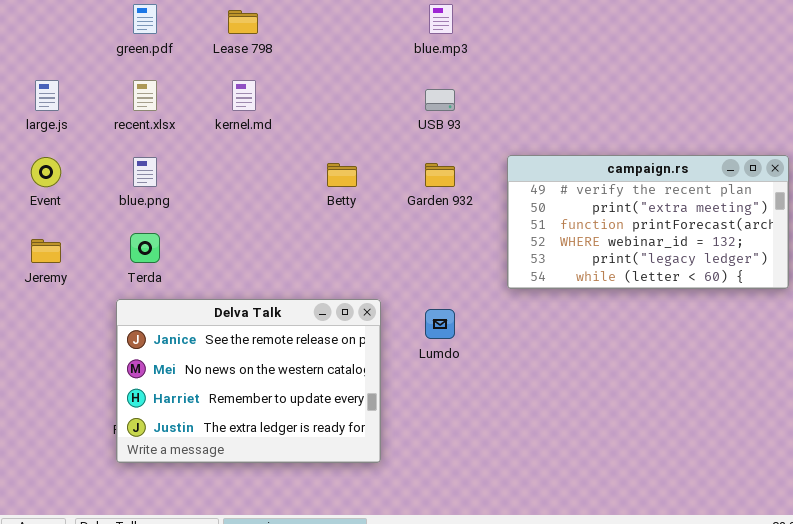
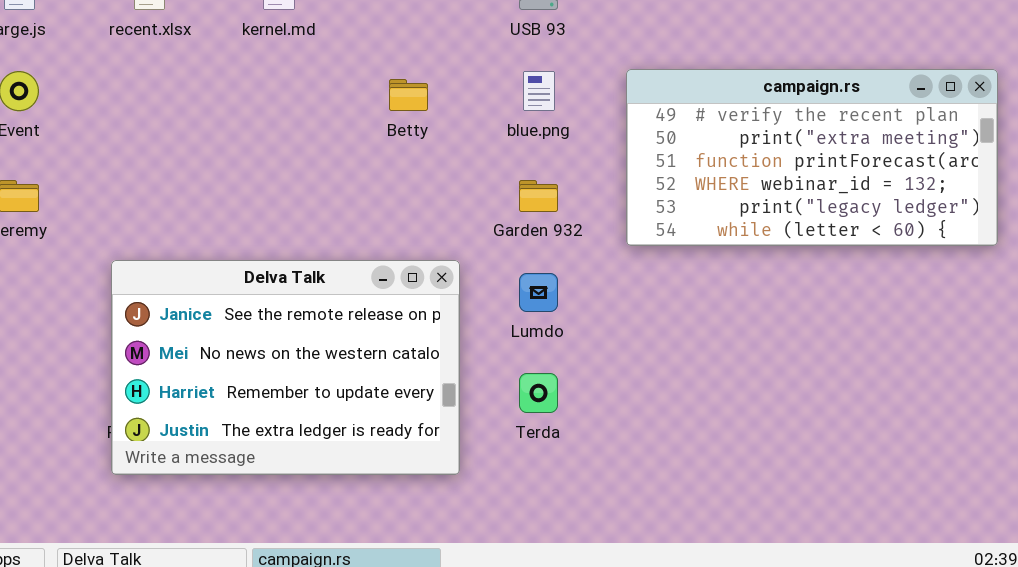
blue.png: [133,157,157,187] -> [523,71,555,111], moved
Garden 932: [425,163,455,187] -> [519,180,558,212], moved
Terda: [130,233,160,263] -> [519,373,558,413], moved

